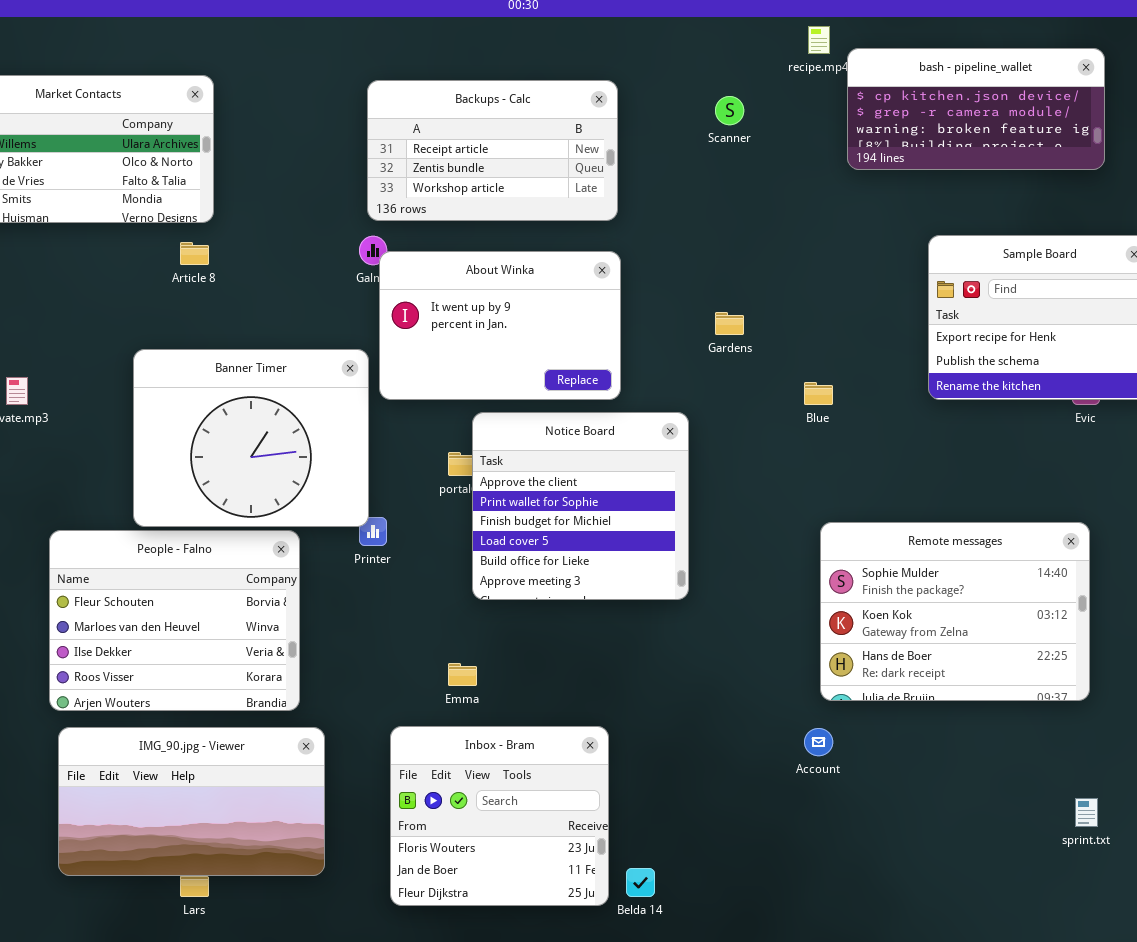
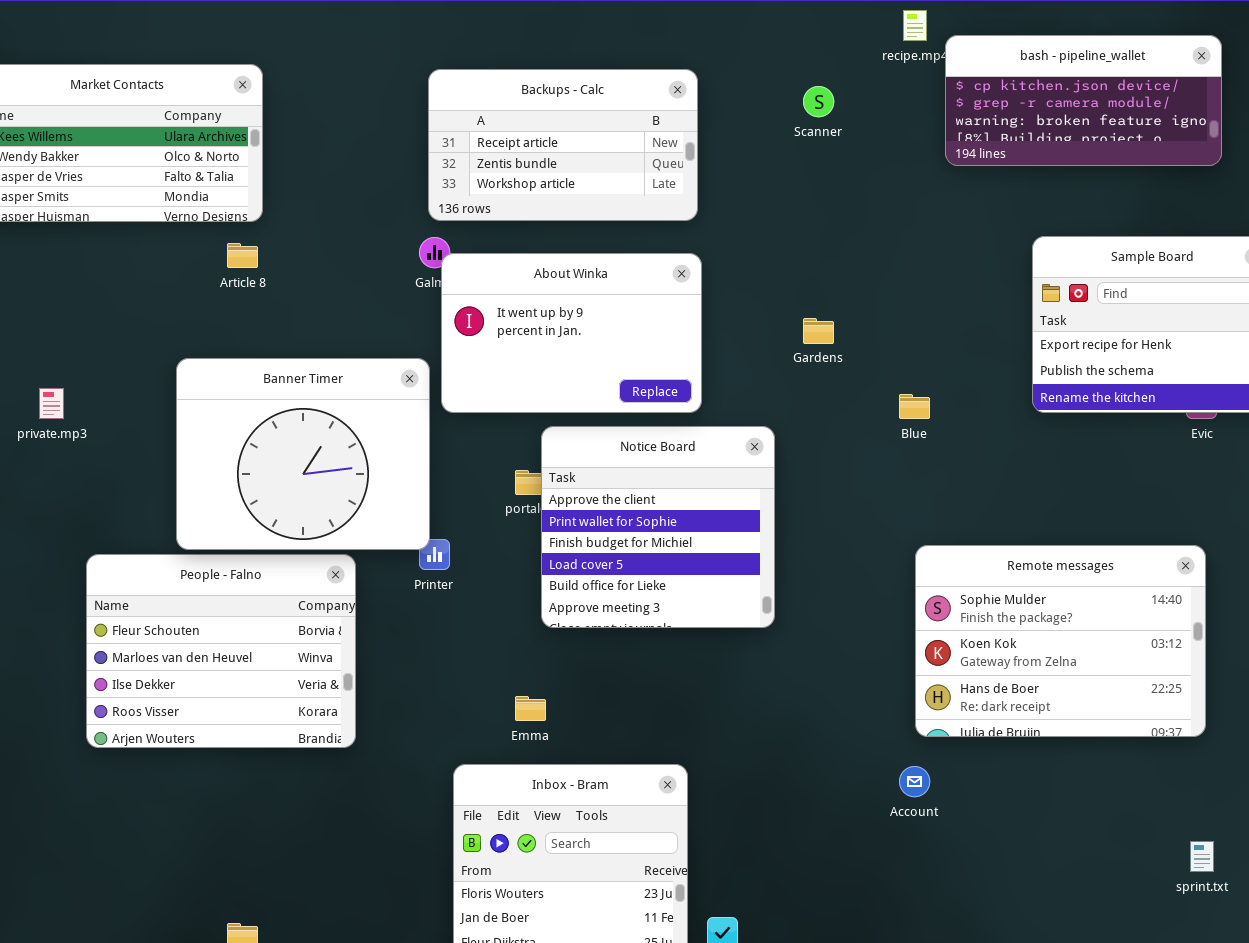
IMG_90.jpg - Viewer: [58,727,325,876] -> none, closed

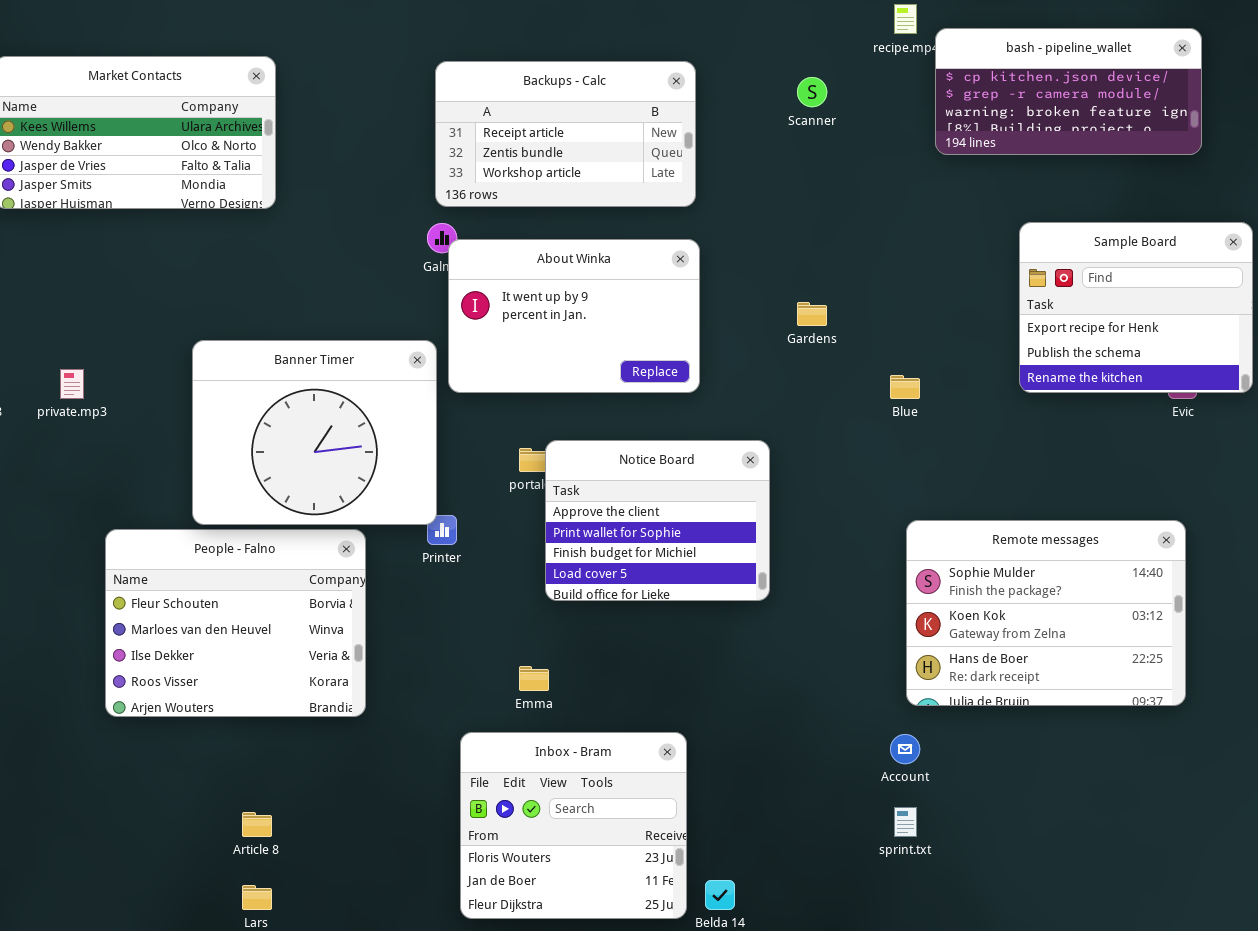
Article 8: [227,243,258,268] -> [242,812,272,837], moved
Notice Board: [541,426,775,628] -> [545,440,770,601], resized
sprint.txt: [1190,841,1214,872] -> [894,807,917,837], moved

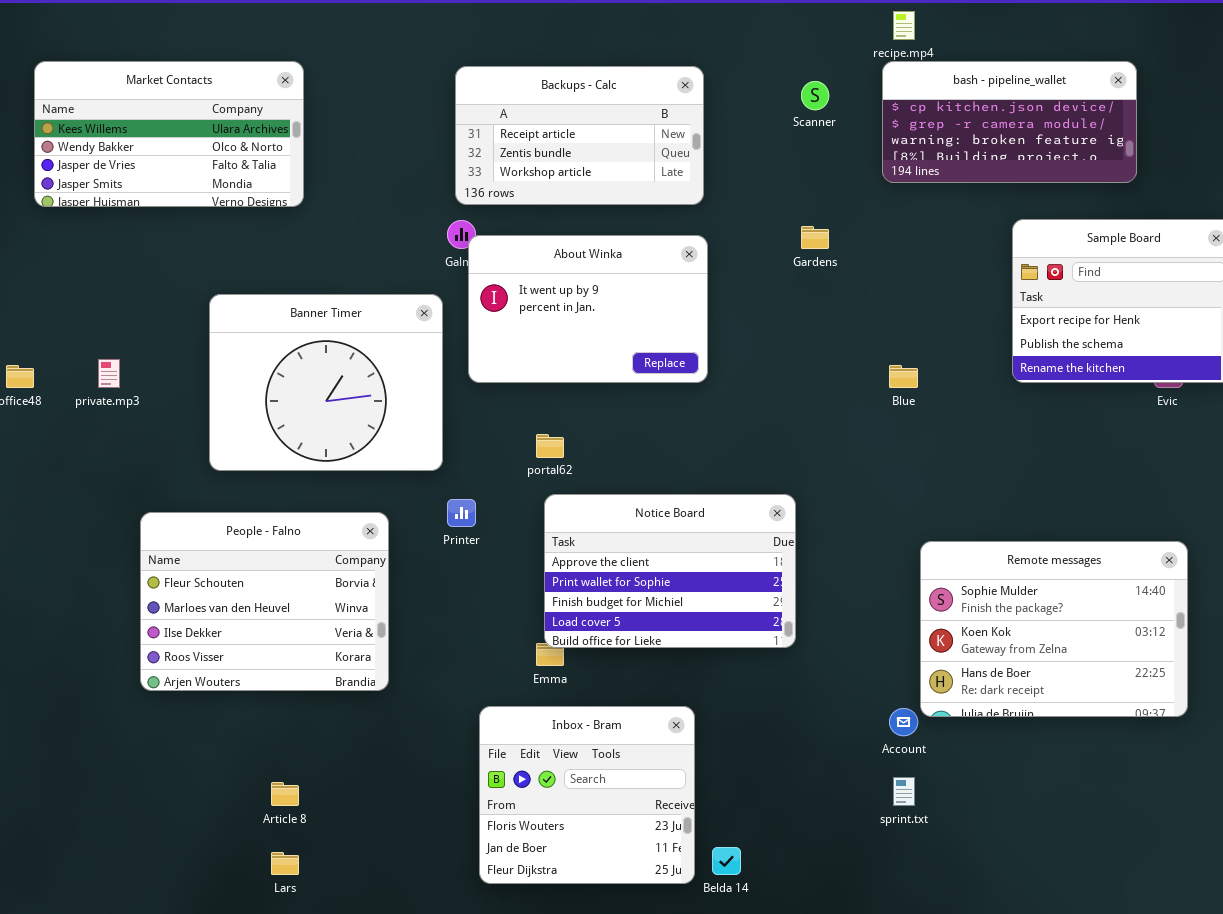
bash - pipeline_wallet: [935,28,1202,155] -> [882,61,1137,183], moved
Gardens: [797,302,827,326] -> [801,226,829,249], moved
Banner Timer: [192,340,437,525] -> [209,294,443,471], moved
Notice Board: [545,440,770,601] -> [544,494,796,648], moved, resized
Remote messages: [906,520,1186,706] -> [920,541,1188,717], moved

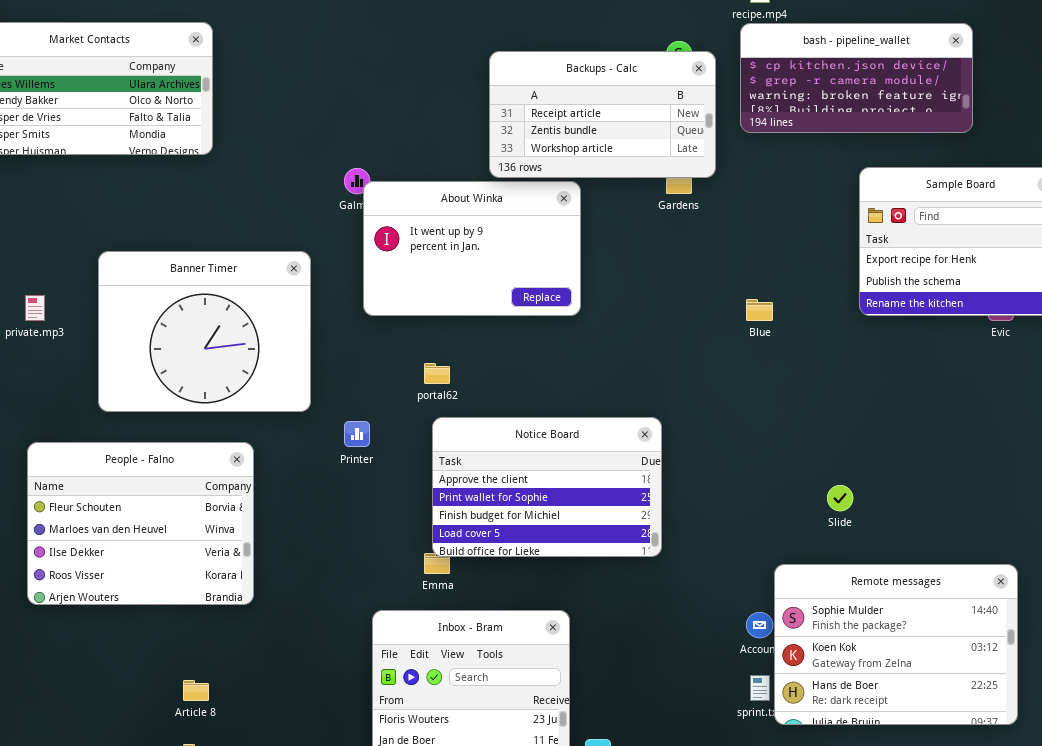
Backups - Calc: [455,66,704,205] -> [489,51,716,178], moved
Banner Timer: [209,294,443,471] -> [98,251,311,412], moved
People - Falno: [140,512,389,691] -> [27,442,254,605], moved
Remote messages: [920,541,1188,717] -> [774,564,1018,725], moved

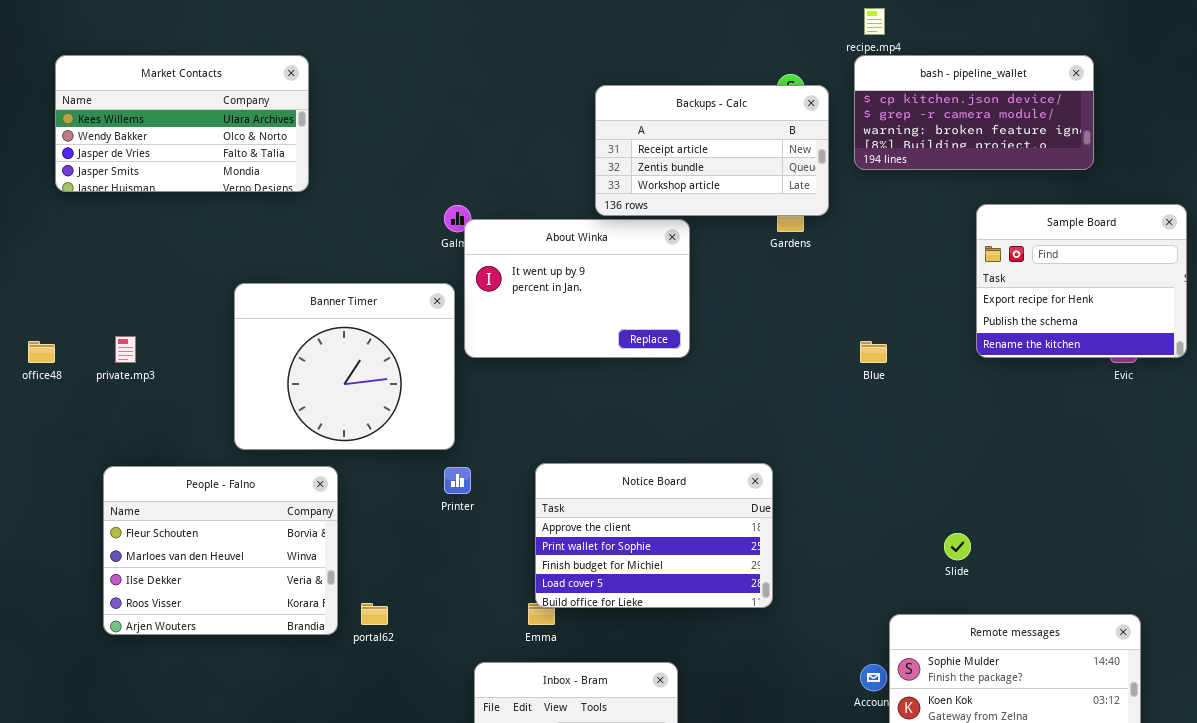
Banner Timer: [98,251,311,412] -> [234,283,455,450], moved
portal62: [424,363,450,384] -> [361,603,388,625], moved
People - Falno: [27,442,254,605] -> [103,466,338,635], moved

